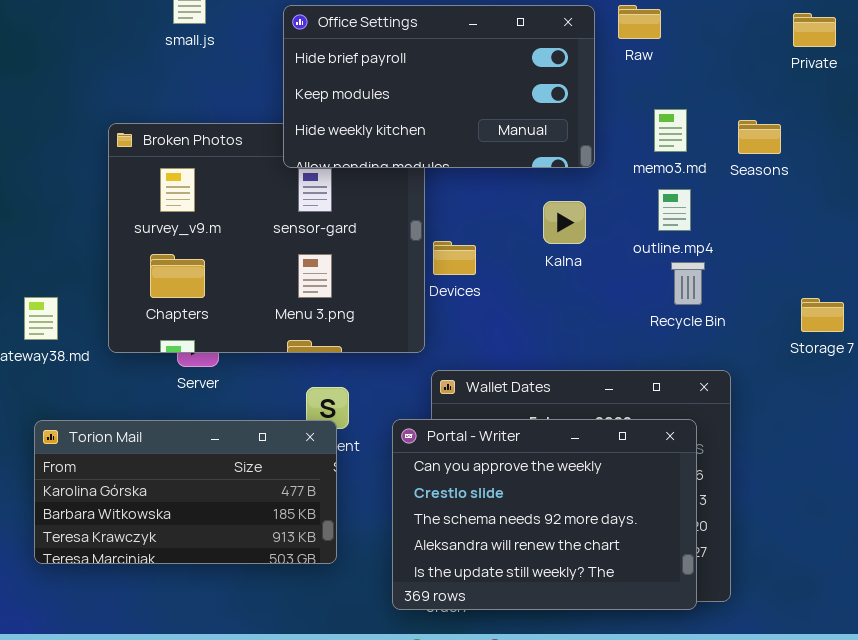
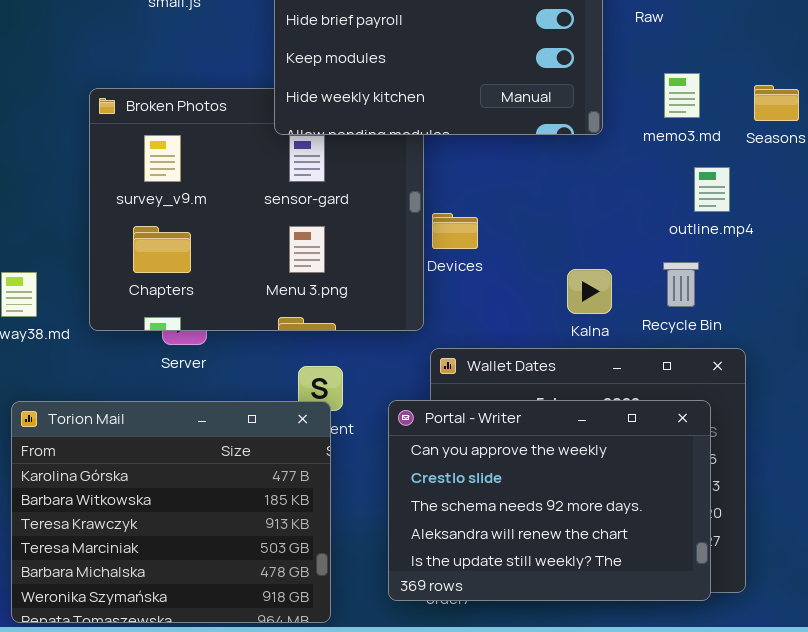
outline.mp4: [658,189,691,231] -> [694,167,730,212], moved
Kalna: [543,201,586,244] -> [567,269,612,314], moved
Recycle Bin: [671,262,705,305] -> [663,262,699,307], moved
Torion Mail: [34,420,337,564] -> [11,401,331,623], resized

